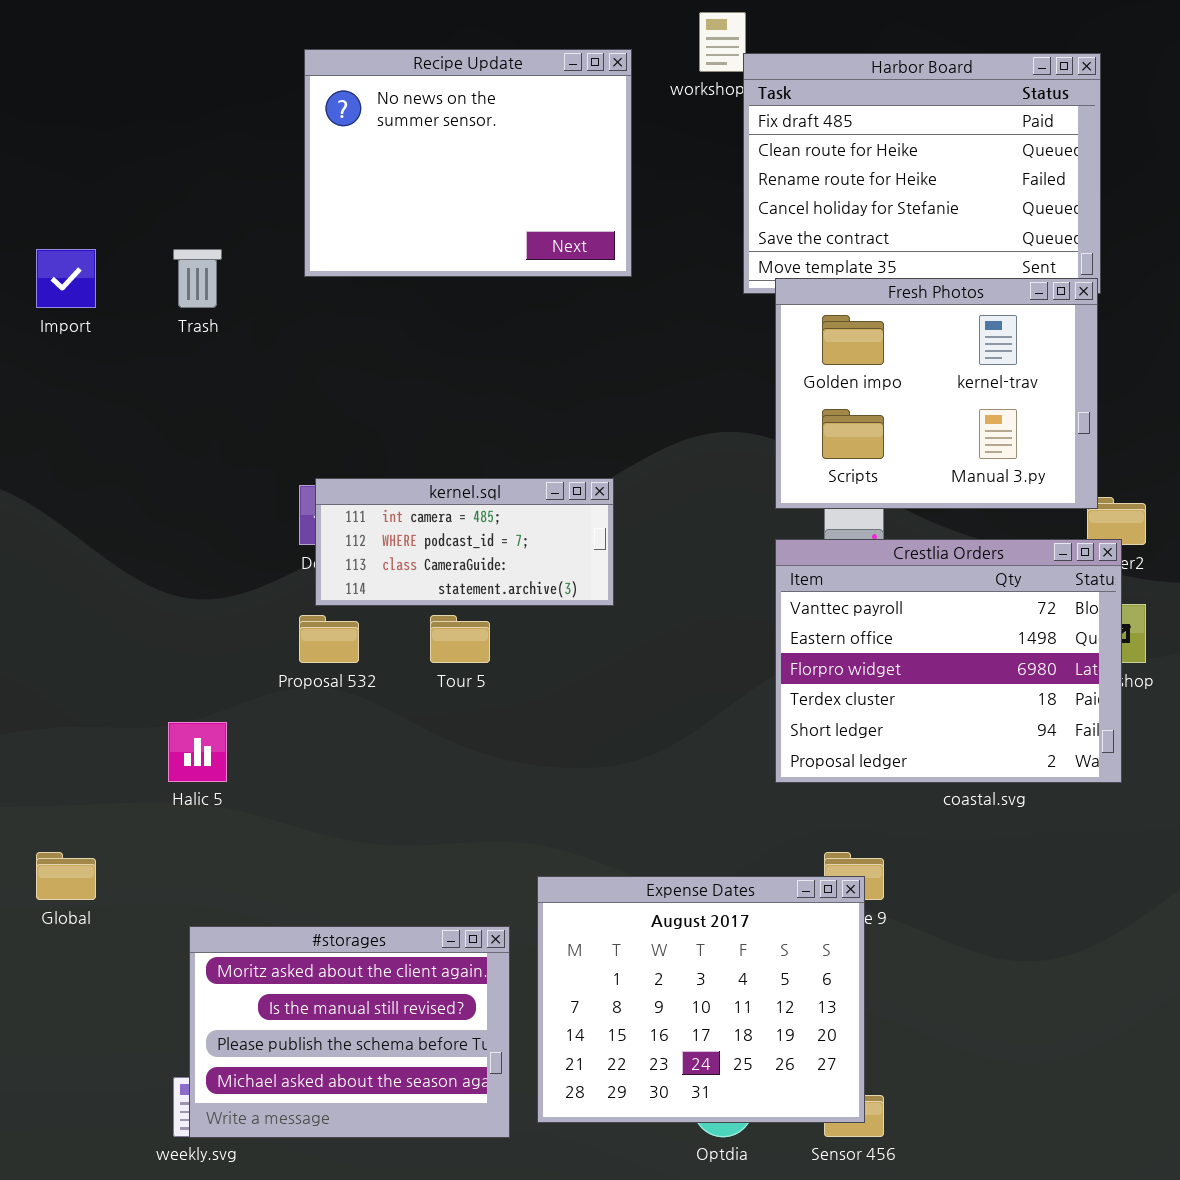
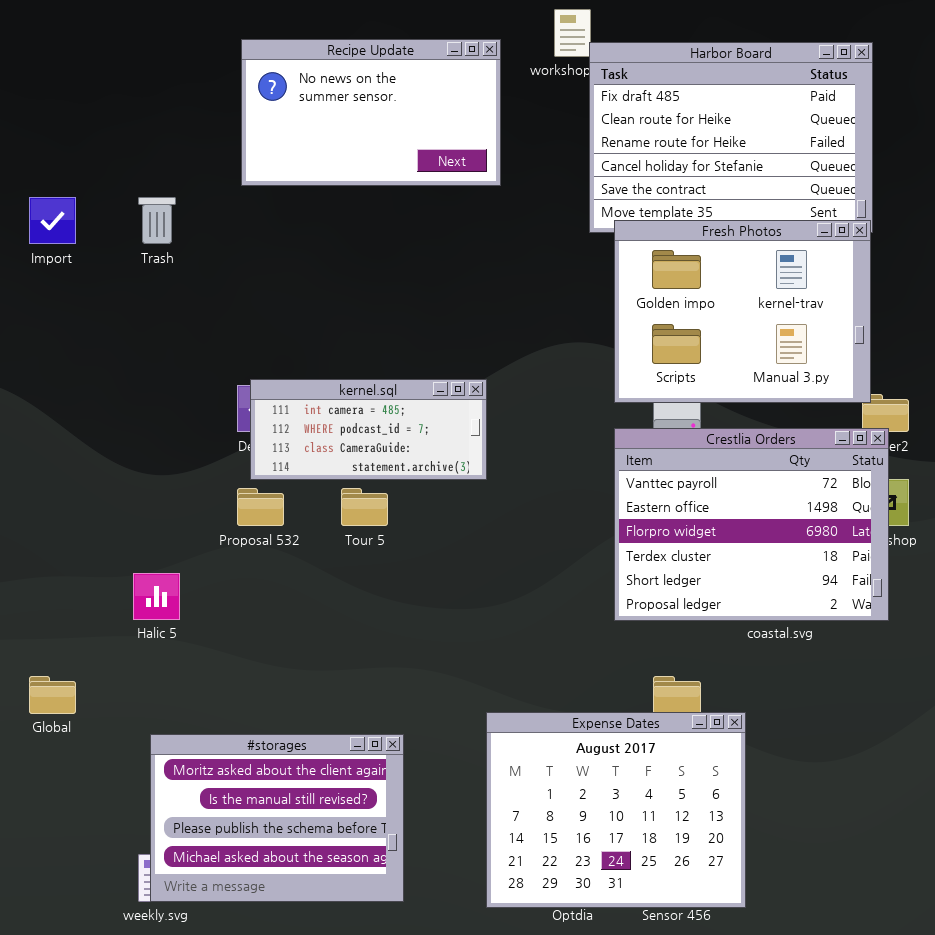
Recipe Update: [304,49,632,277] -> [241,39,501,186], resized
Expense Dates: [537,876,865,1123] -> [486,712,746,908], moved

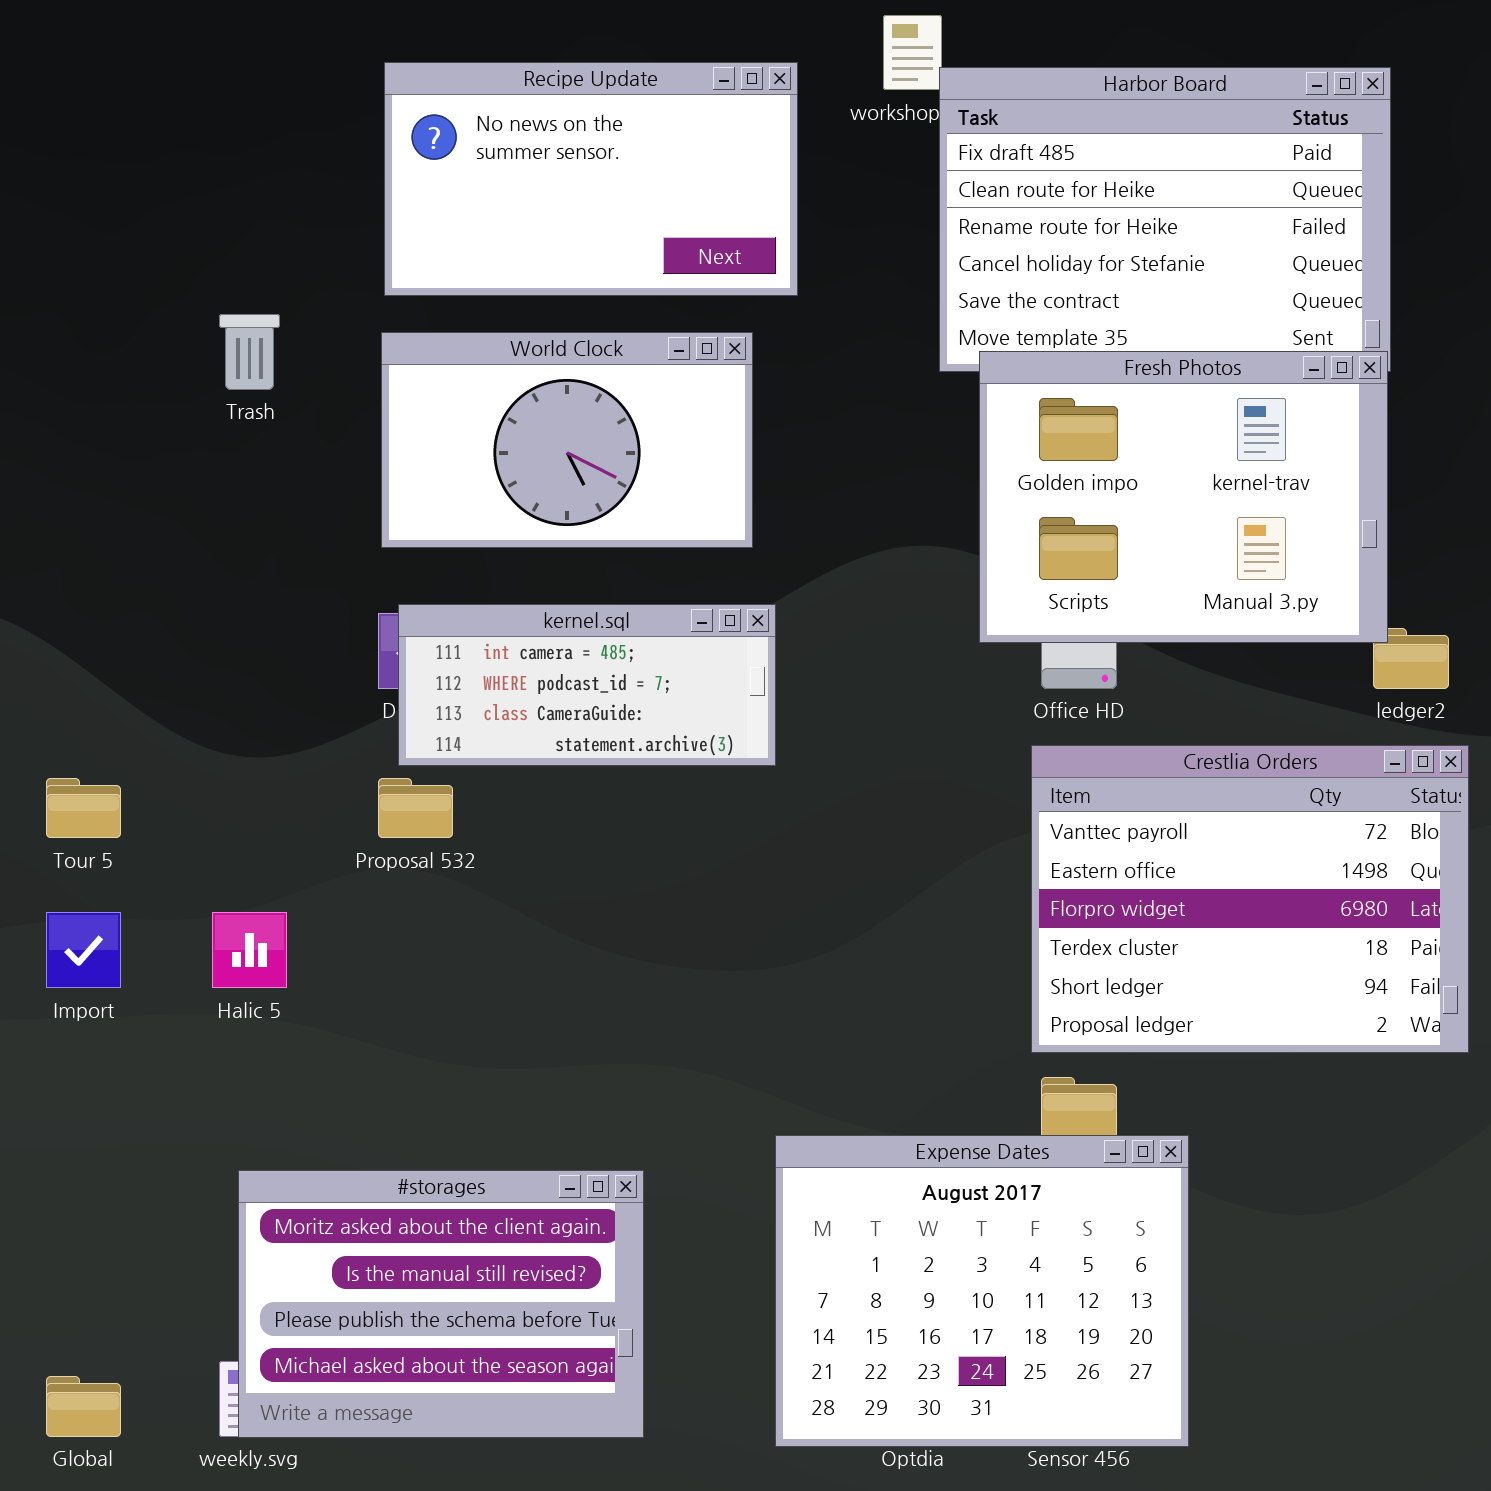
Import: [29,197,76,244] -> [46,912,121,988], moved
World Clock: none -> [381,332,753,548], opened
Crestlia Orders: [614,428,889,621] -> [1031,745,1469,1053], moved
Tour 5: [341,488,388,526] -> [46,778,121,838], moved
Global: [29,676,76,714] -> [46,1376,121,1437], moved

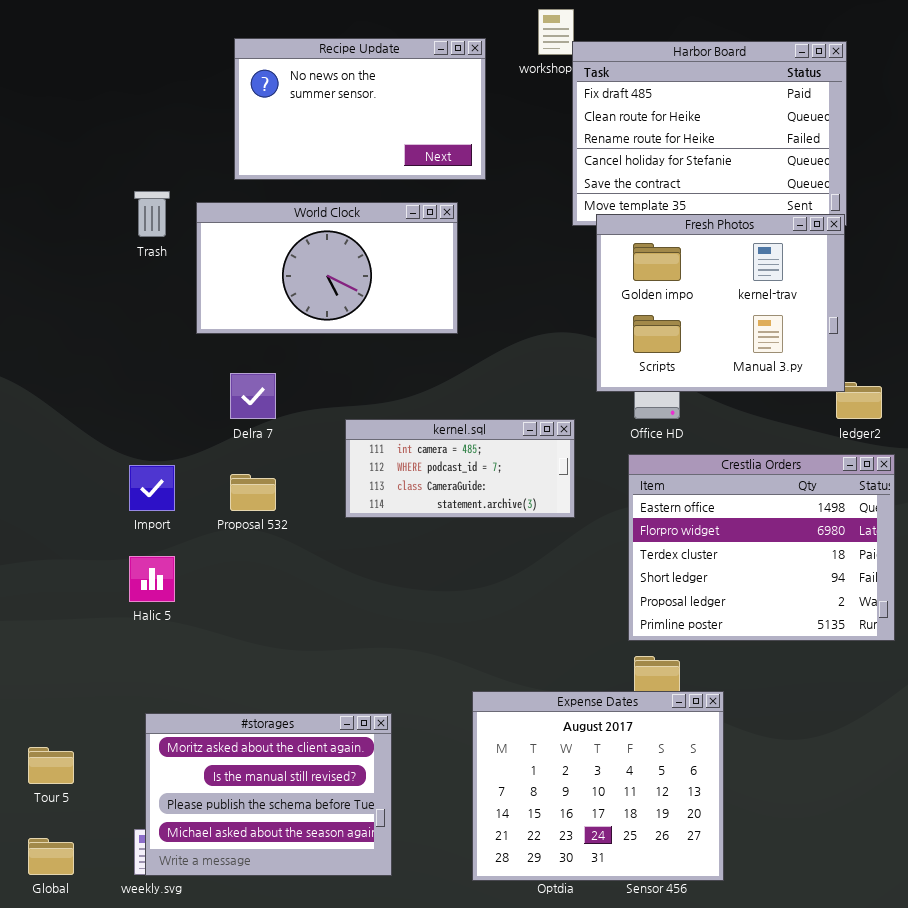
World Clock: [381,332,753,548] -> [196,202,458,334], resized
kernel.sql: [398,604,776,766] -> [345,419,575,518], moved
Crestlia Orders: [1031,745,1469,1053] -> [628,454,895,641], scrolled down 1 row
Tour 5: [46,778,121,838] -> [28,747,74,784], moved
Import: [46,912,121,988] -> [129,465,175,511], moved

